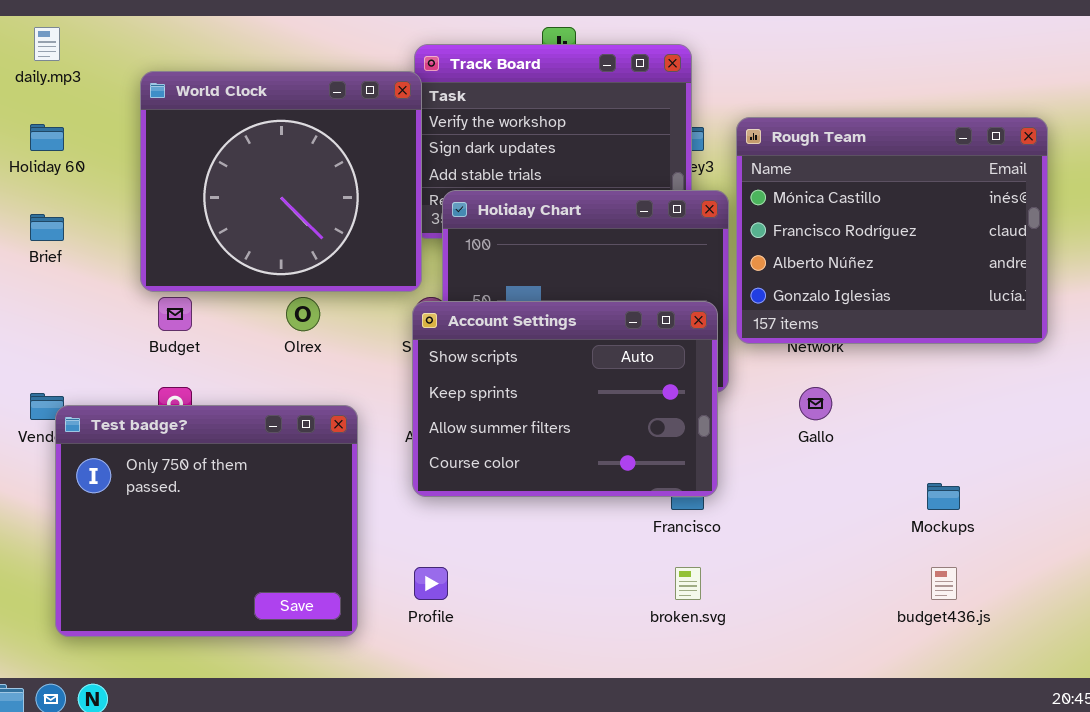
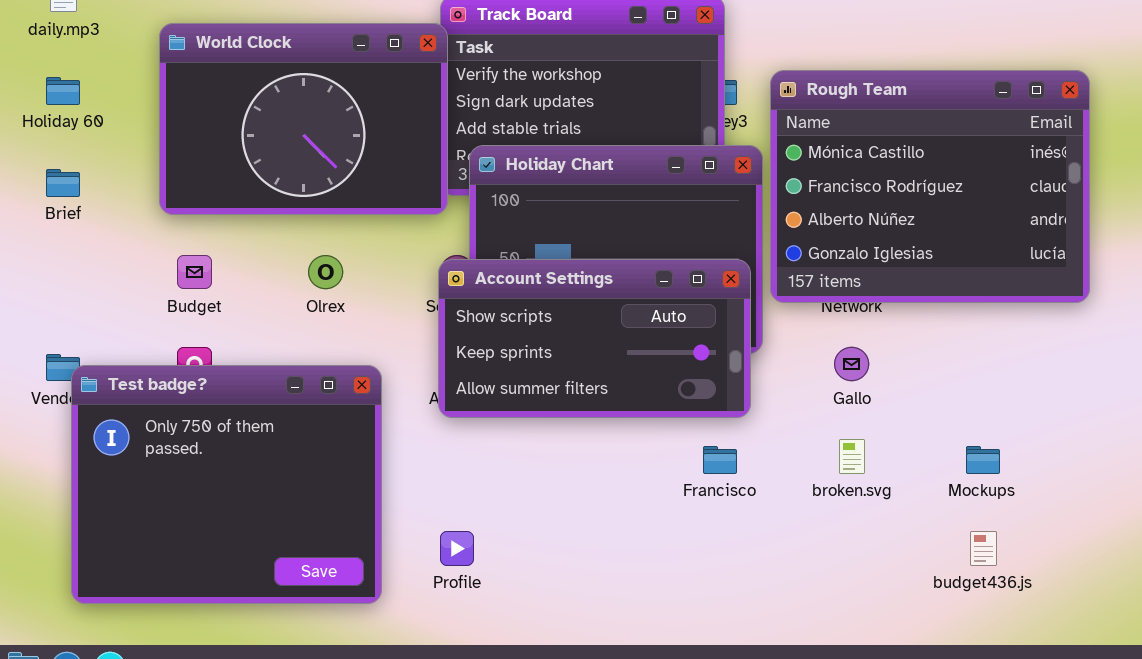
World Clock: [140,71,422,292] -> [159,23,448,215], resized
Account Settings: [412,301,718,497] -> [438,259,751,418], resized
broken.svg: [675,567,701,600] -> [839,439,865,474], moved

